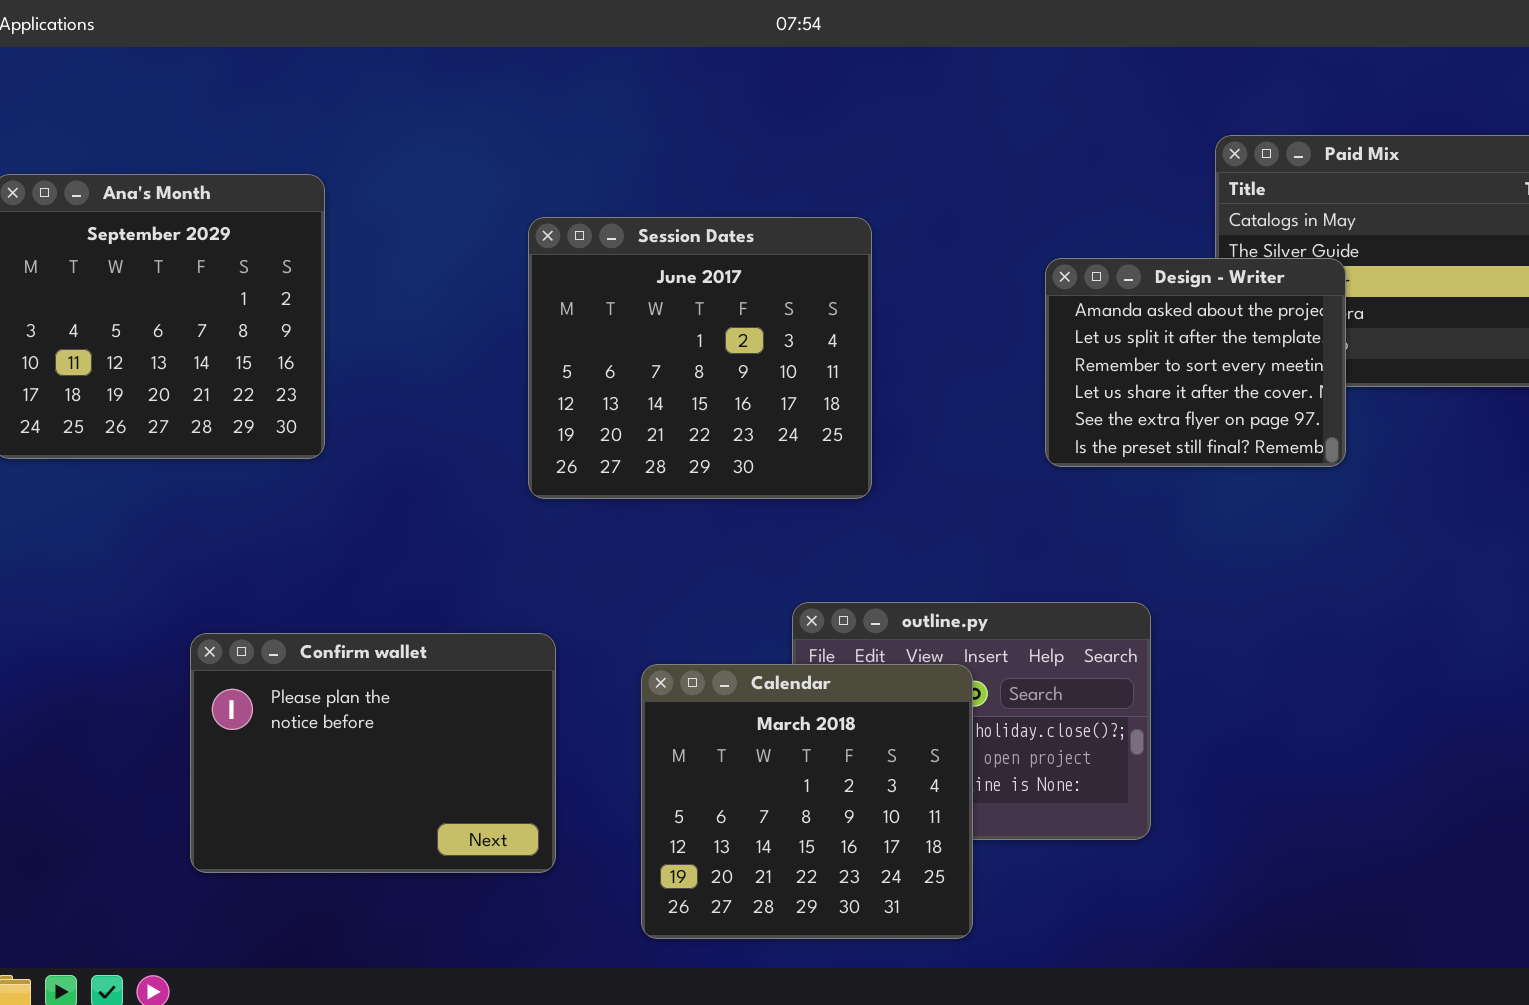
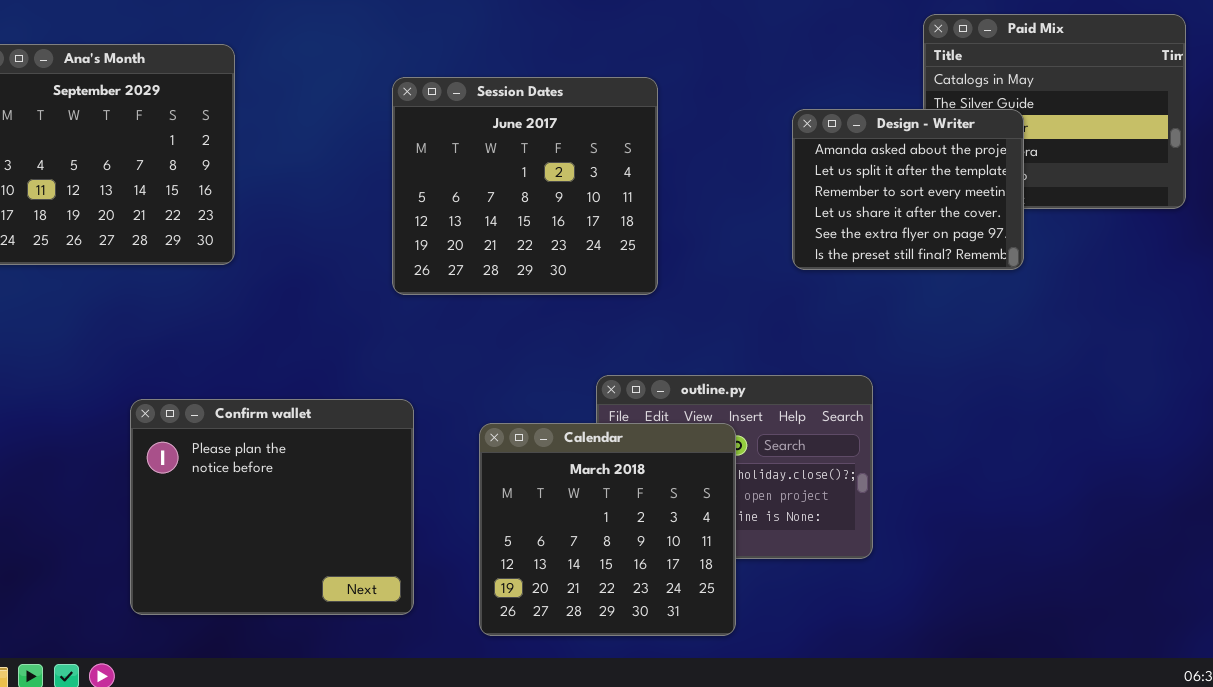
Confirm wallet: [190,633,556,873] -> [130,399,414,615], resized

